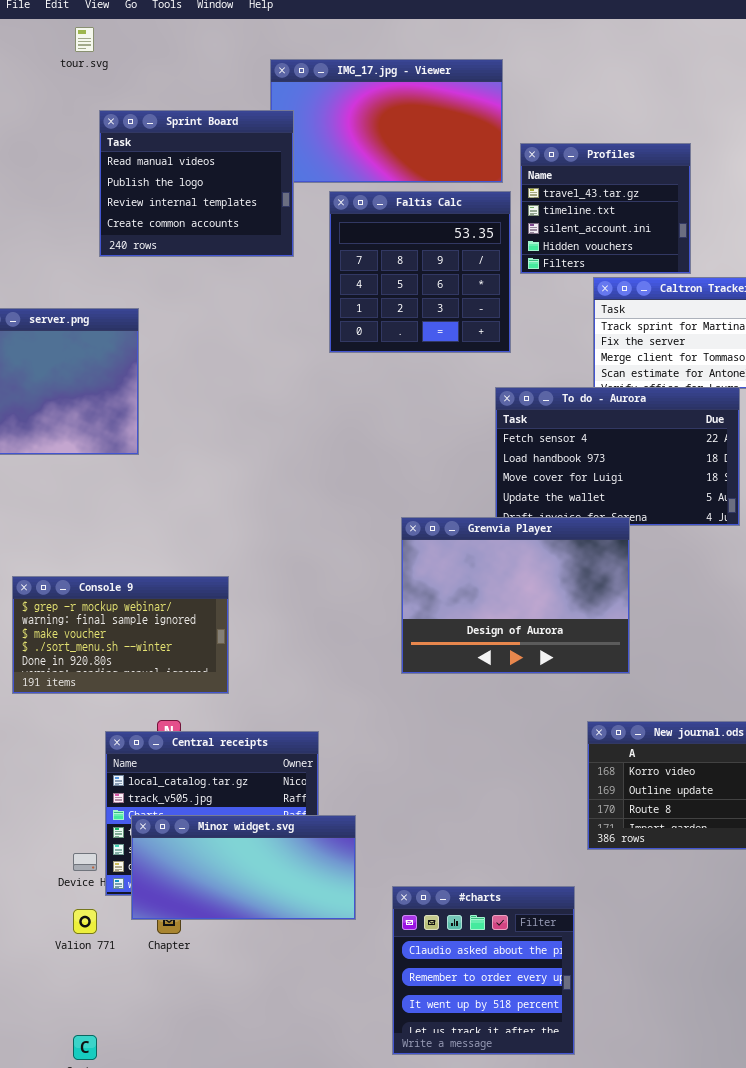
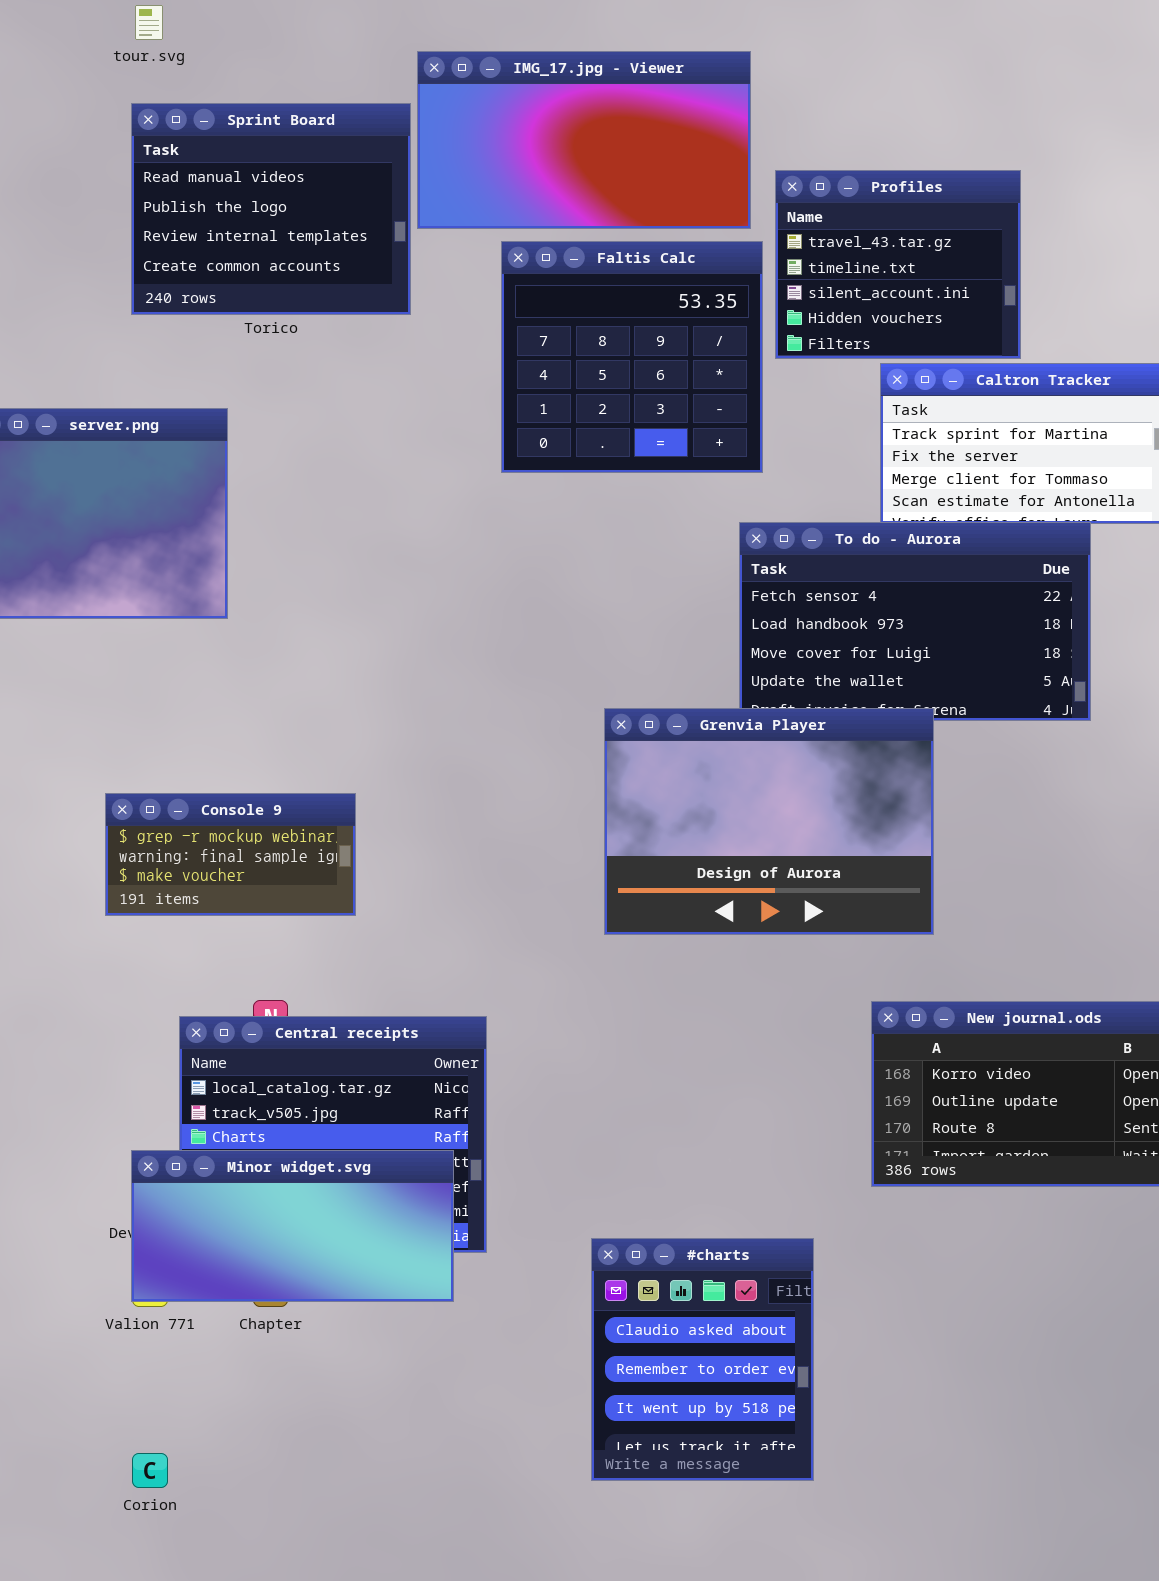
Sprint Board: [99,110,294,257] -> [131,103,411,315], moved
Console 9: [12,576,229,694] -> [105,793,356,916], resized
Minor widget.svg: [131,815,356,920] -> [131,1150,454,1302], moved
#charts: [392,886,575,1055] -> [591,1238,814,1481], resized

